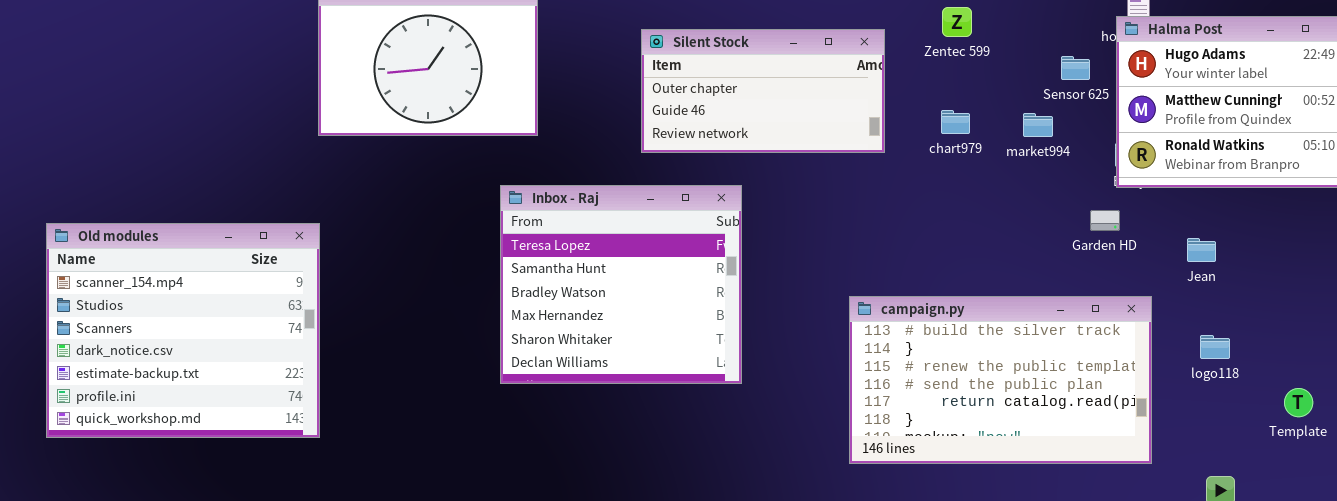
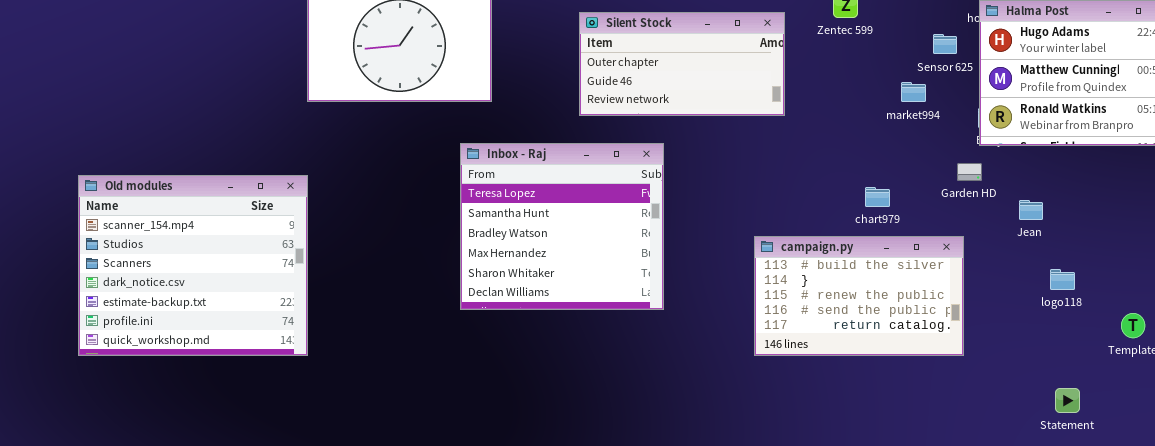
chart979: [941,110,970,134] -> [865,187,890,207], moved
Jean: [1187,238,1216,262] -> [1019,200,1043,220], moved
campaign.py: [849,296,1152,464] -> [754,236,964,356], resized

